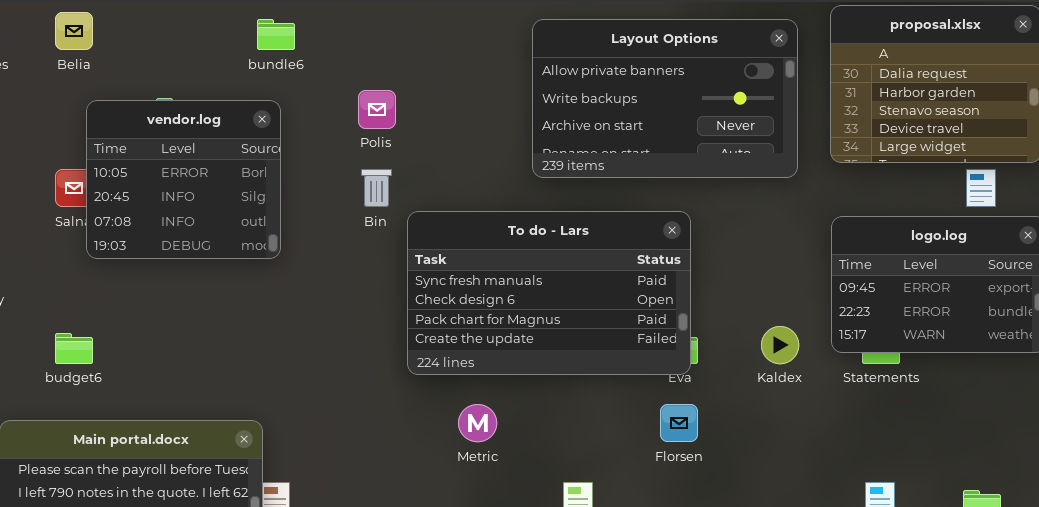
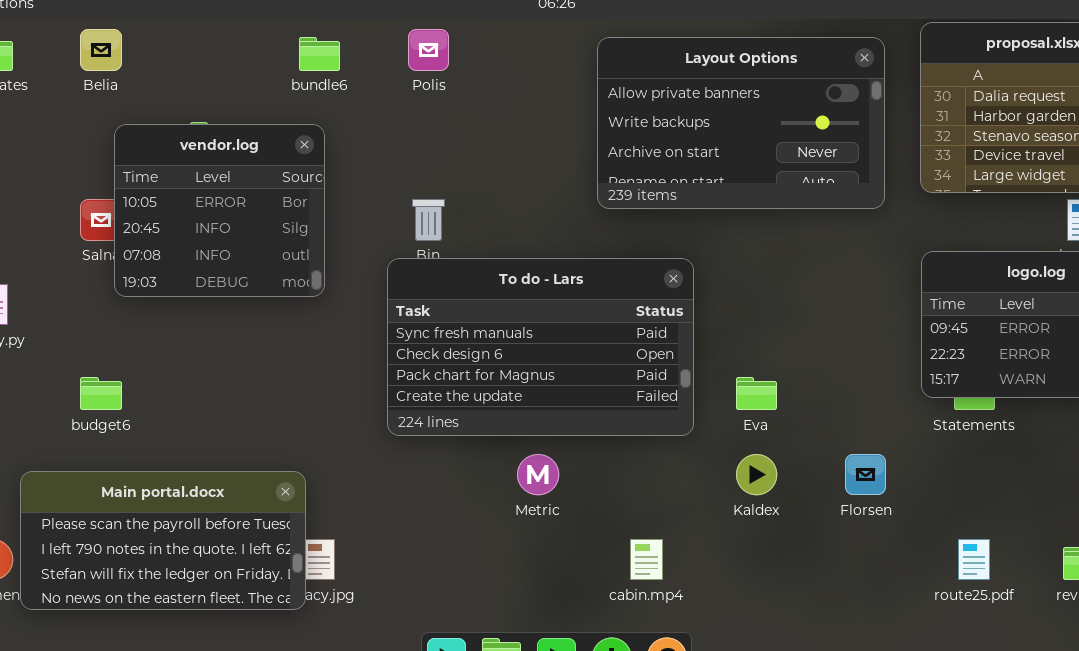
Polis: [358,90,396,129] -> [408,29,449,71], moved
To do - Lars: [407,211,691,375] -> [387,258,694,436], moved
Kaldex: [761,326,799,364] -> [736,454,777,495], moved
Florsen: [660,404,698,442] -> [845,454,886,495], moved

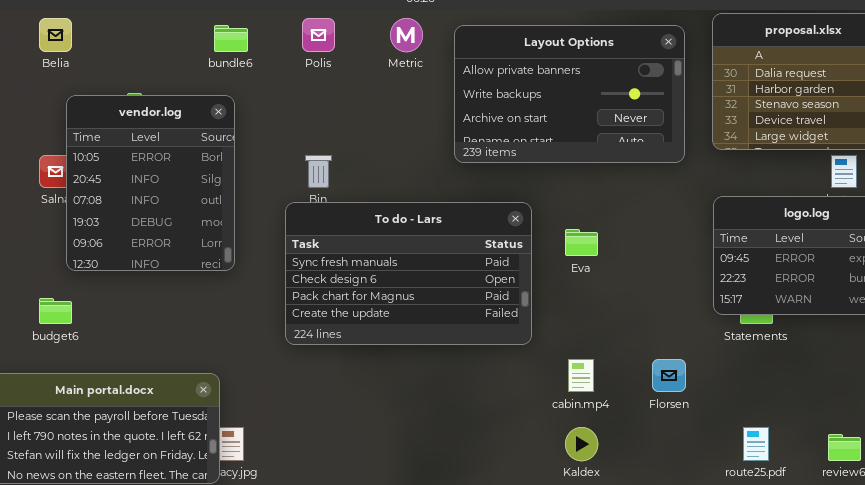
vendor.log: [114,124,325,297] -> [66,95,235,271], resized
Eva: [736,377,777,410] -> [565,229,598,256], moved
Metric: [517,454,559,495] -> [390,18,423,52], moved
Kaldex: [736,454,777,495] -> [565,427,598,461], moved
cabin.mp4: [630,539,663,580] -> [568,359,594,392], moved

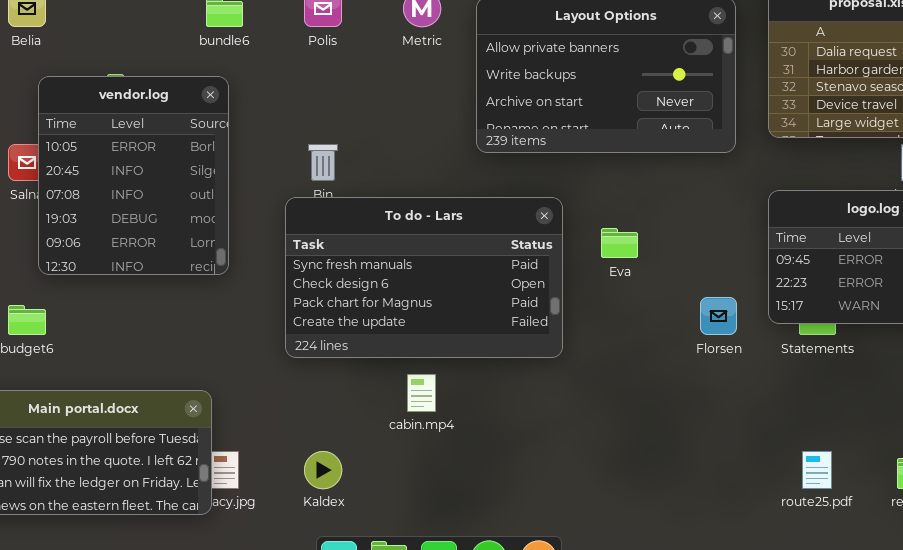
cabin.mp4: [568,359,594,392] -> [407,374,436,412], moved
Florsen: [652,359,686,392] -> [700,297,737,335], moved
Kaldex: [565,427,598,461] -> [304,451,342,489], moved

